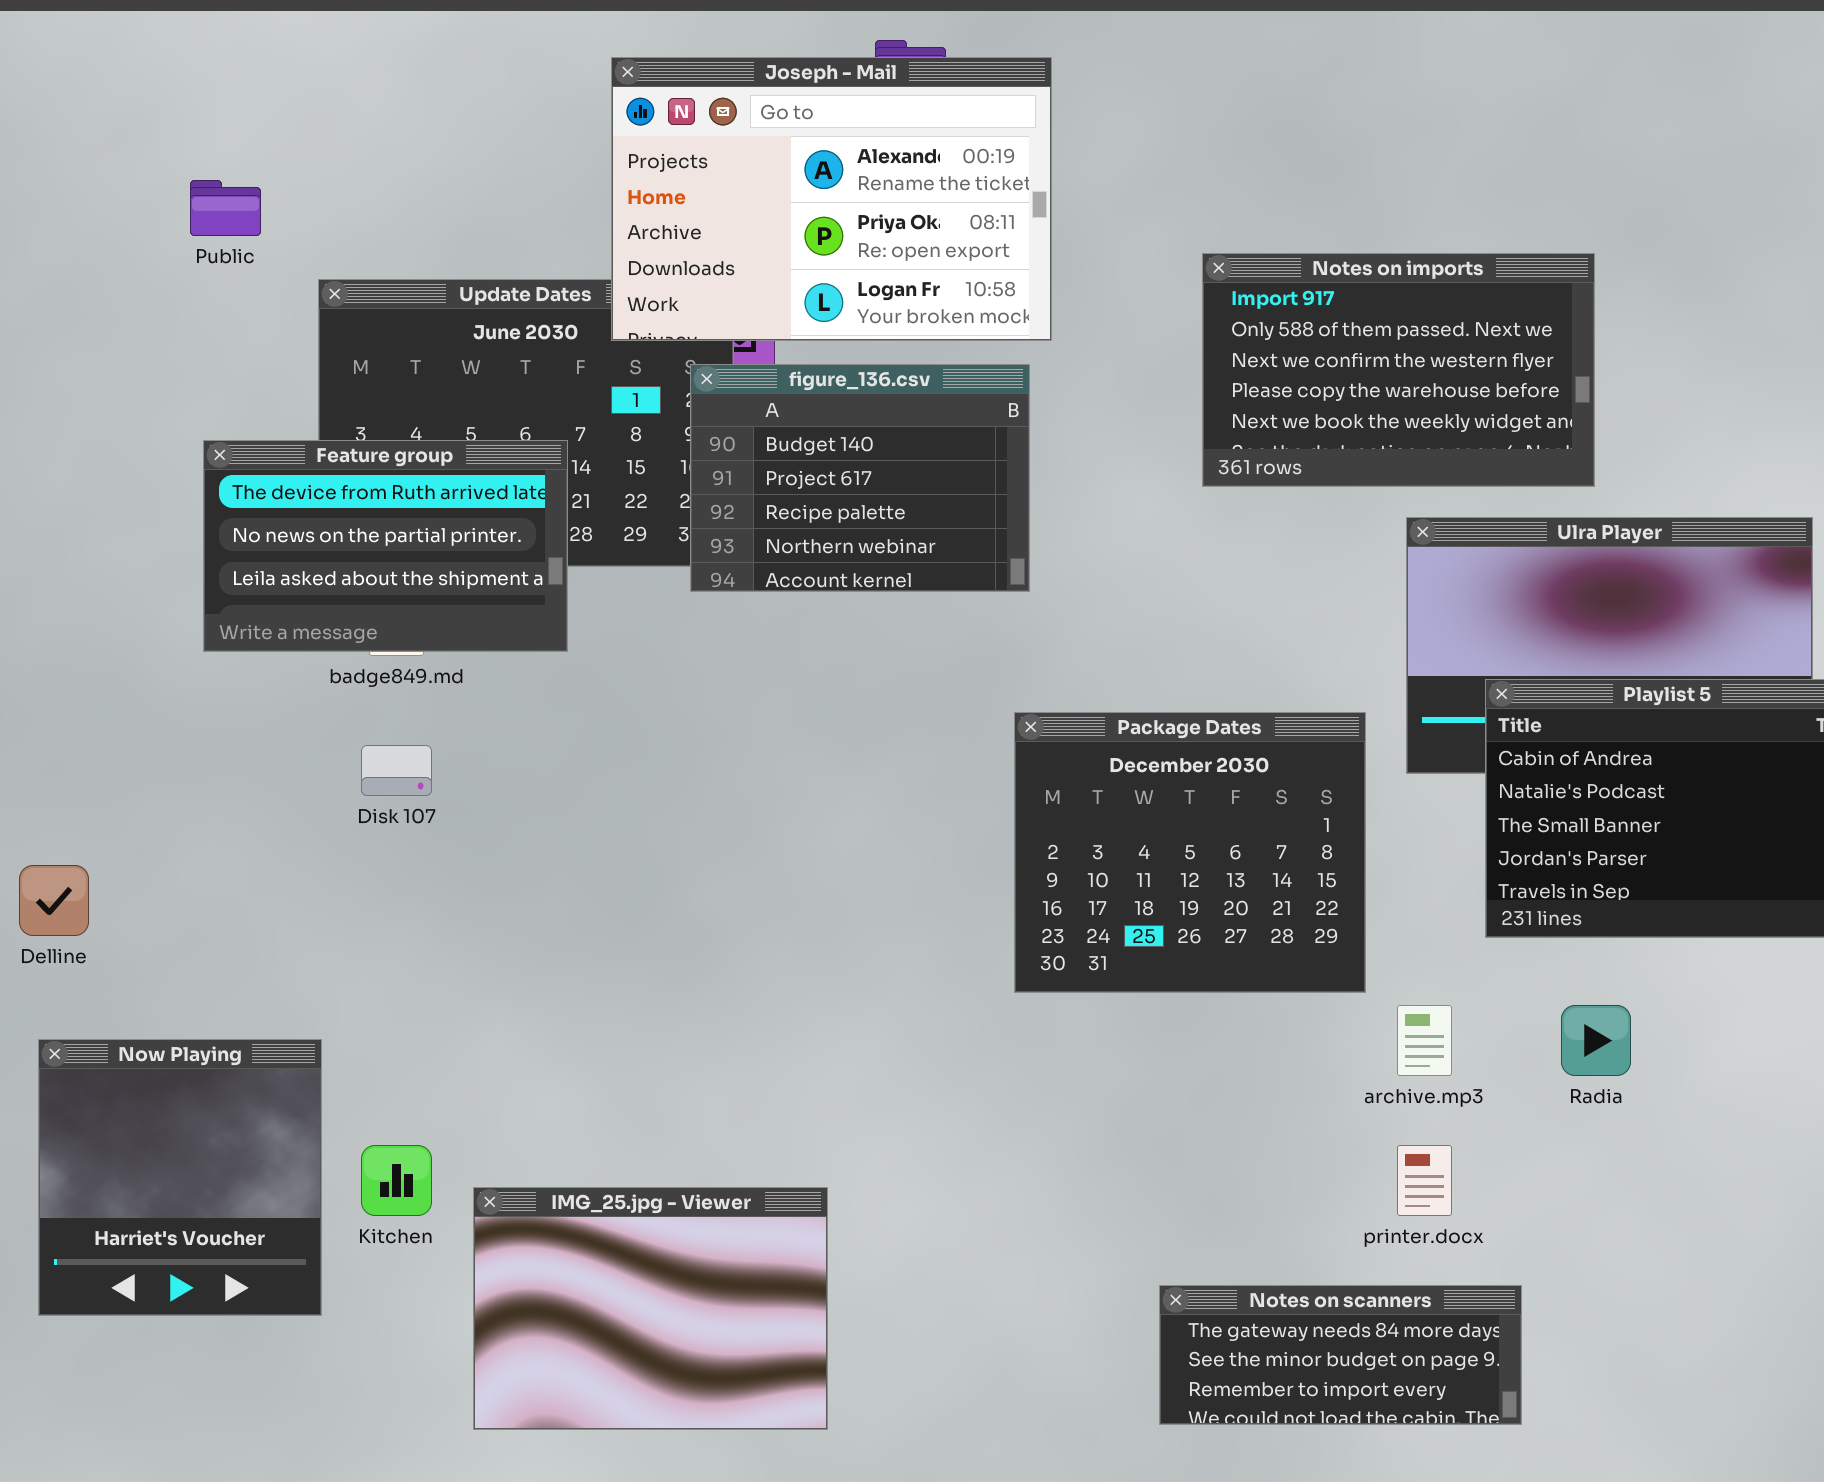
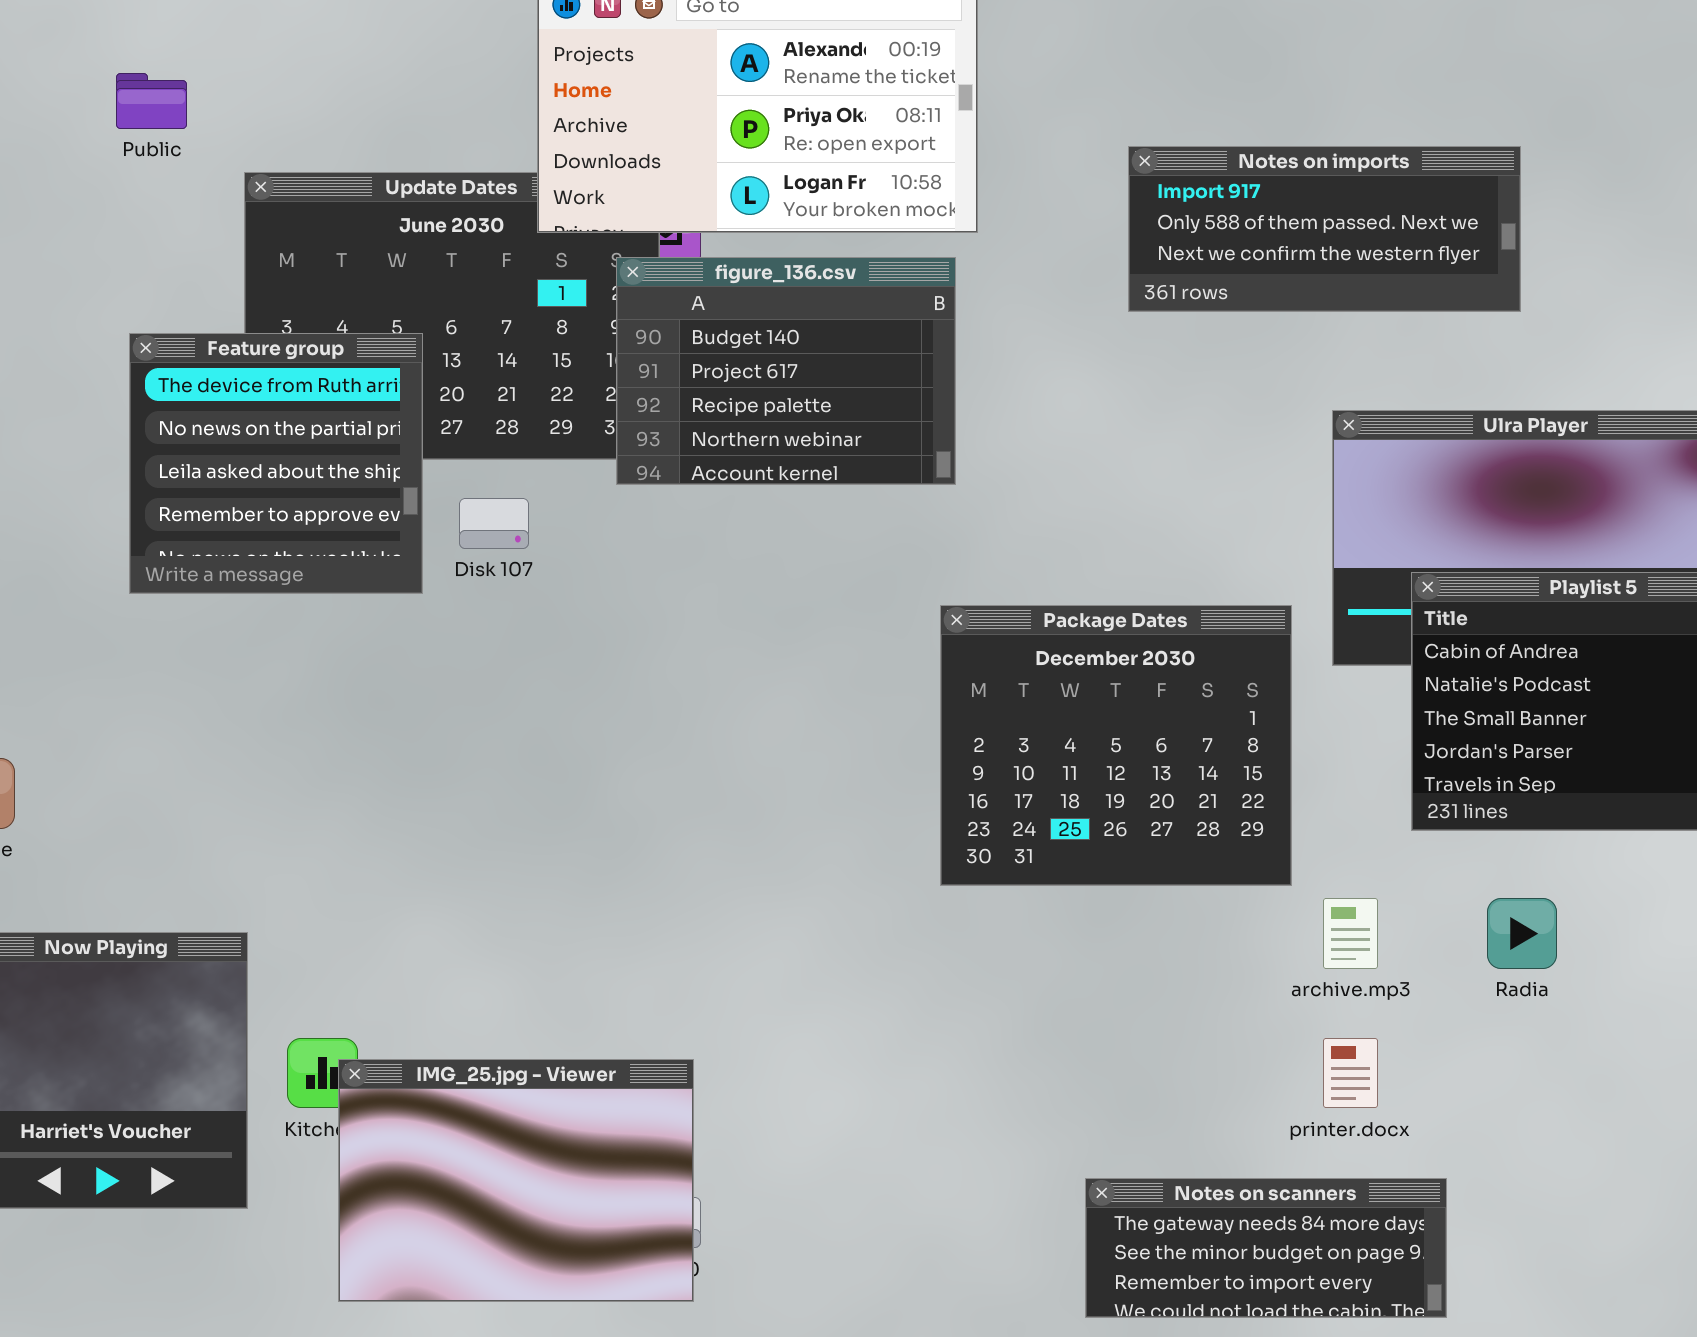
Notes on imports: [1202,253,1595,487] -> [1128,146,1521,312], resized
Feature group: [203,440,568,652] -> [129,333,423,594], resized
Disk 107: [361,745,432,796] -> [459,498,529,549], moved
IMG_25.jpg - Viewer: [473,1187,828,1430] -> [338,1059,694,1302], moved

